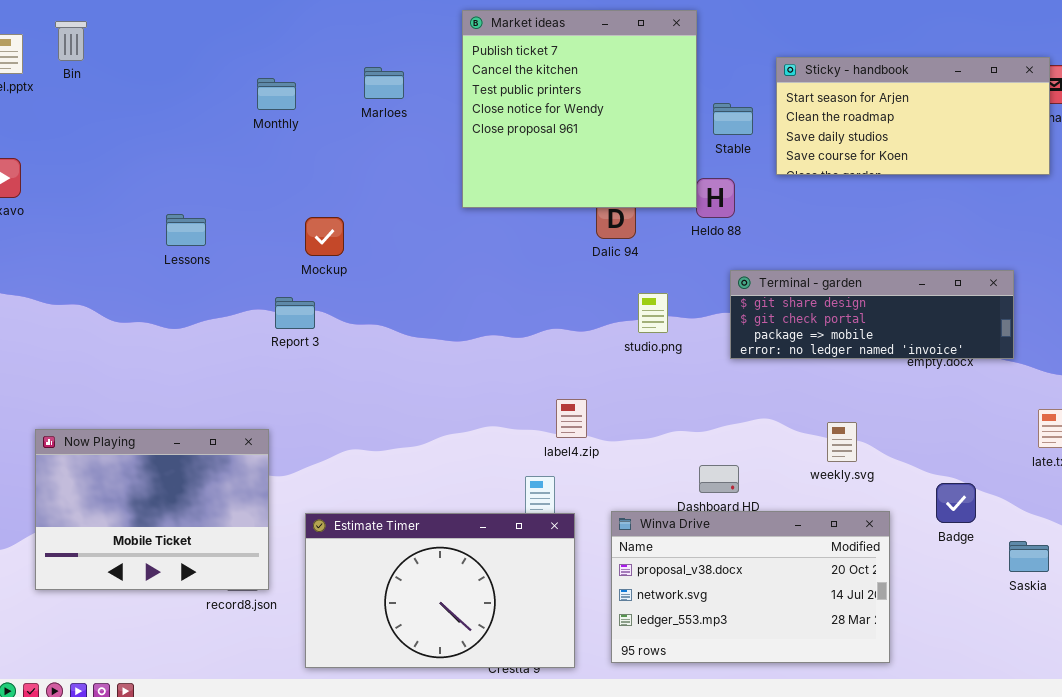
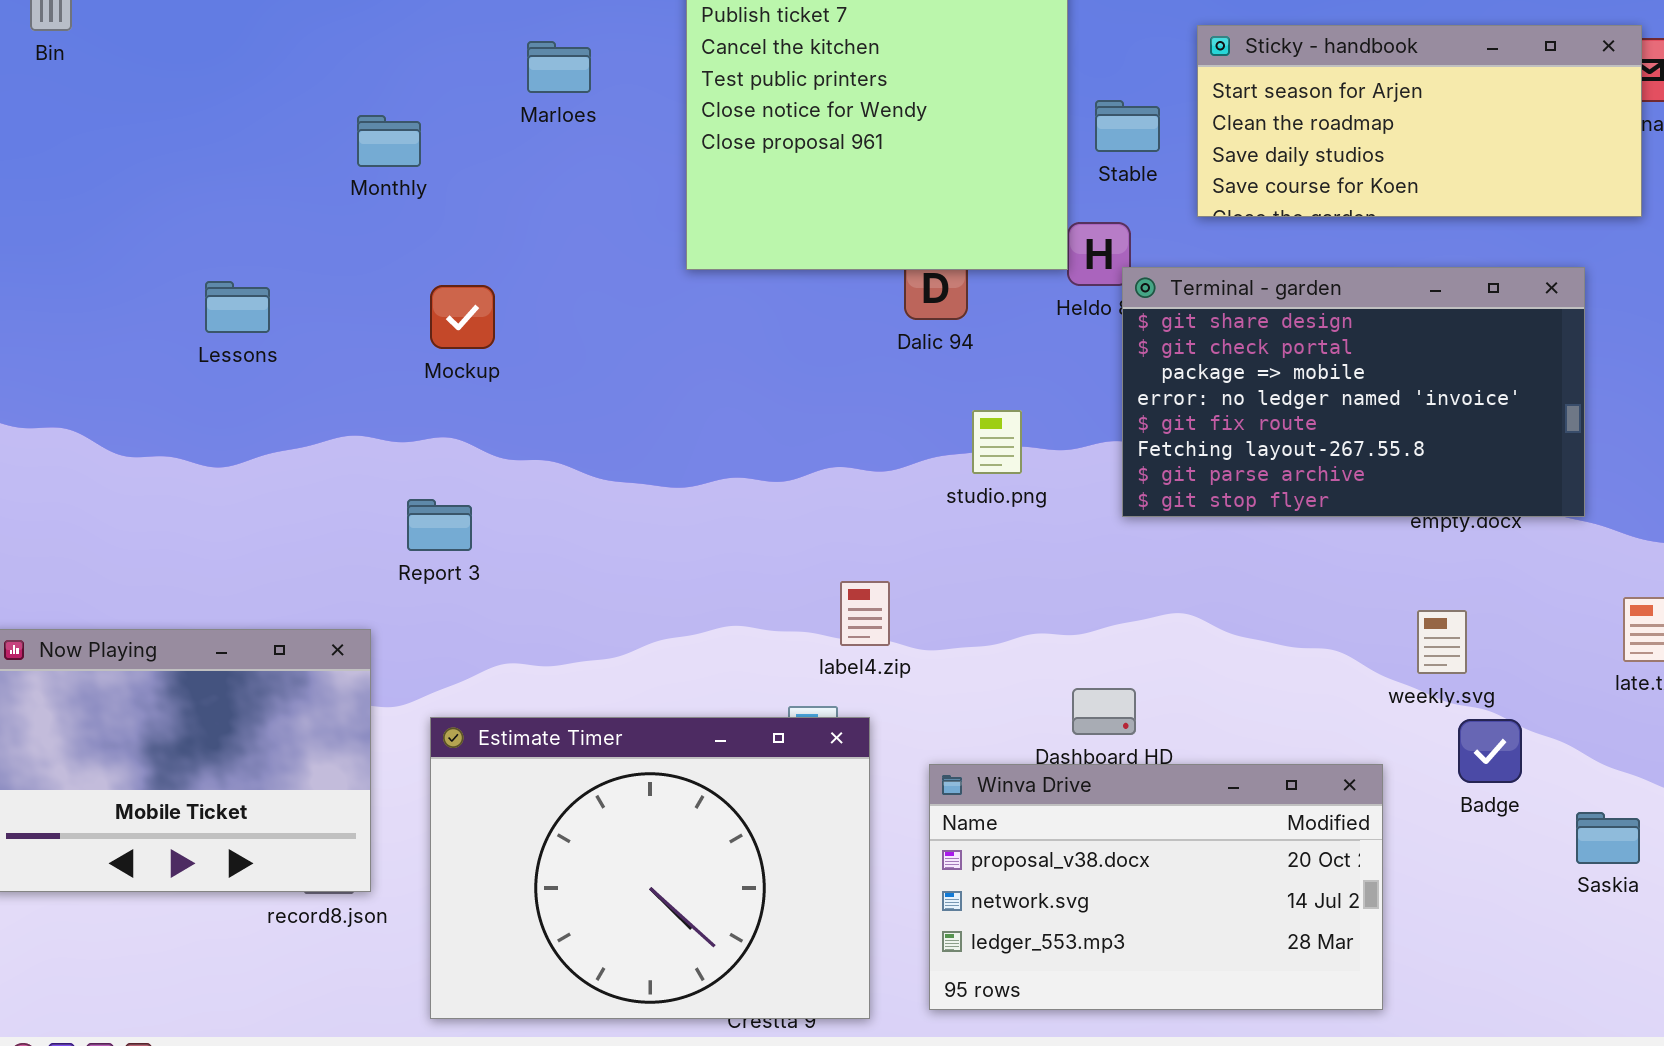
Monthly: [257,78,296,110] -> [357,115,421,167], moved
Terminal - garden: [730,270,1014,359] -> [1122,267,1585,517], resized
Report 3: [275,297,315,329] -> [407,499,472,551], moved
weekly.svg: [827,422,857,462] -> [1417,610,1467,674], moved
Estimate Timer: [305,513,575,668] -> [430,717,870,1019], resized

